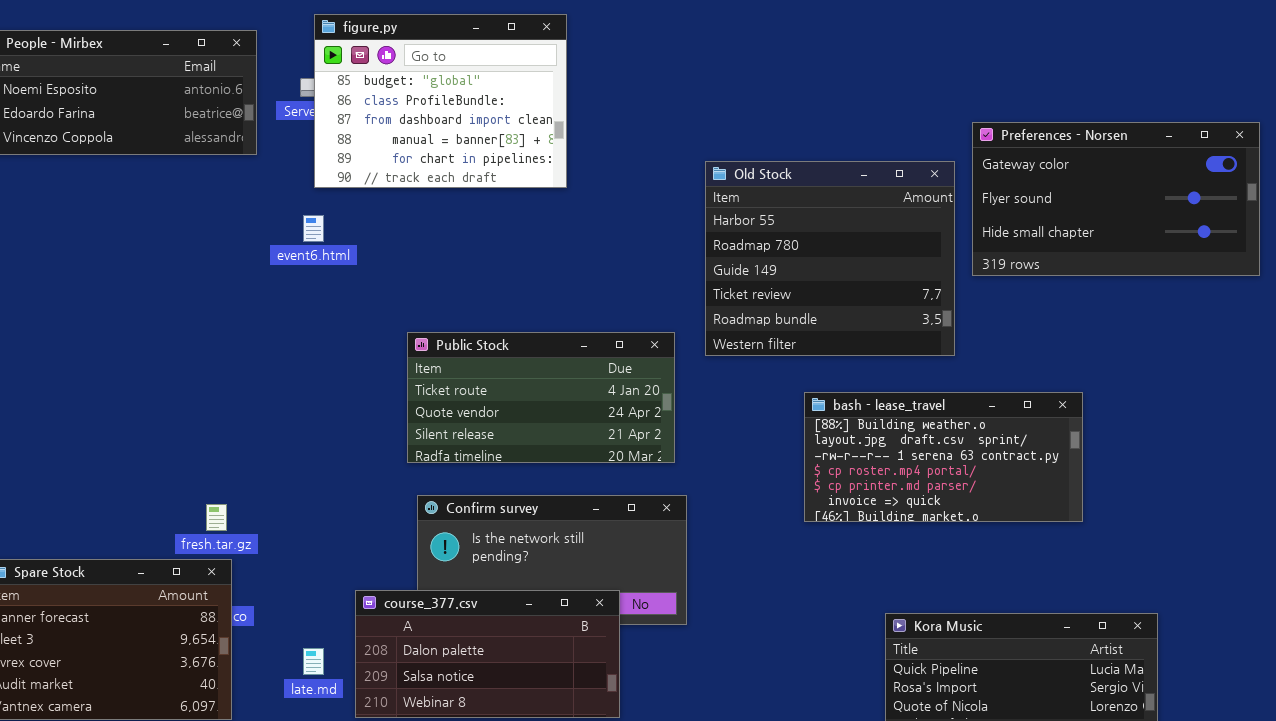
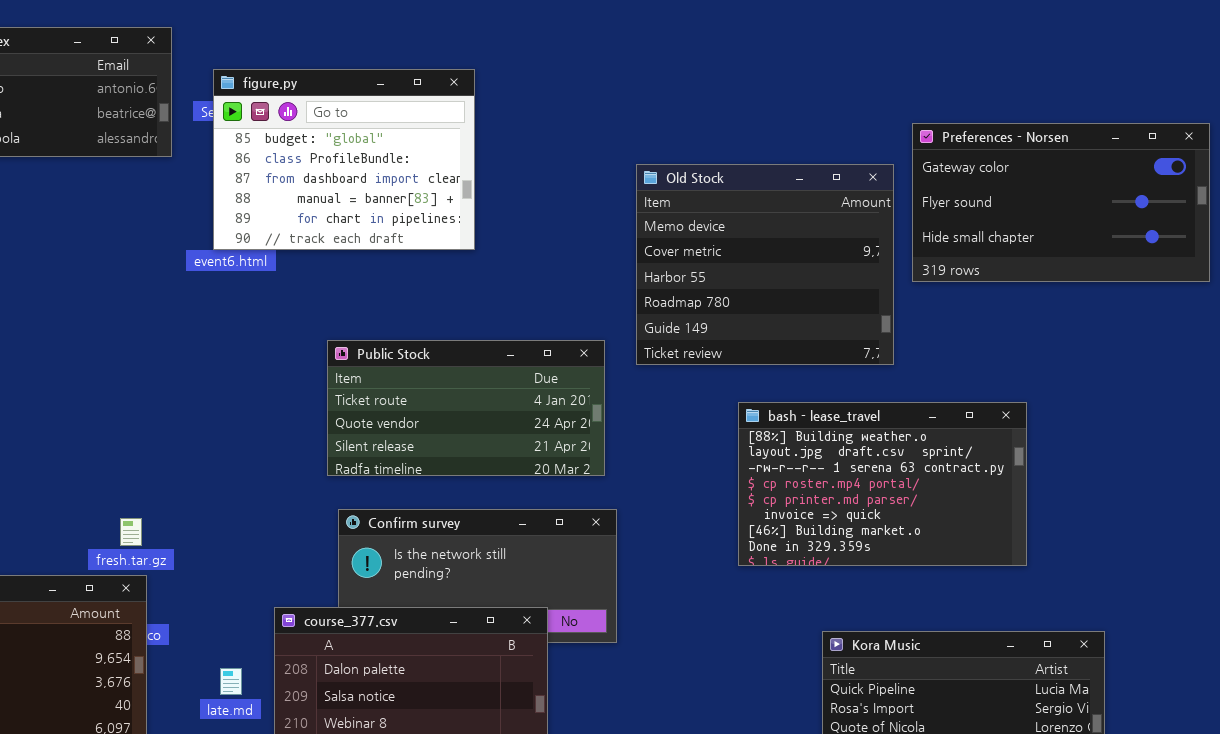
figure.py: [314,14,567,188] -> [213,69,475,250], moved
Old Stock: [705,161,955,356] -> [636,164,894,365], scrolled up 2 rows
bash - lease_travel: [804,392,1083,522] -> [738,402,1027,566], resized

